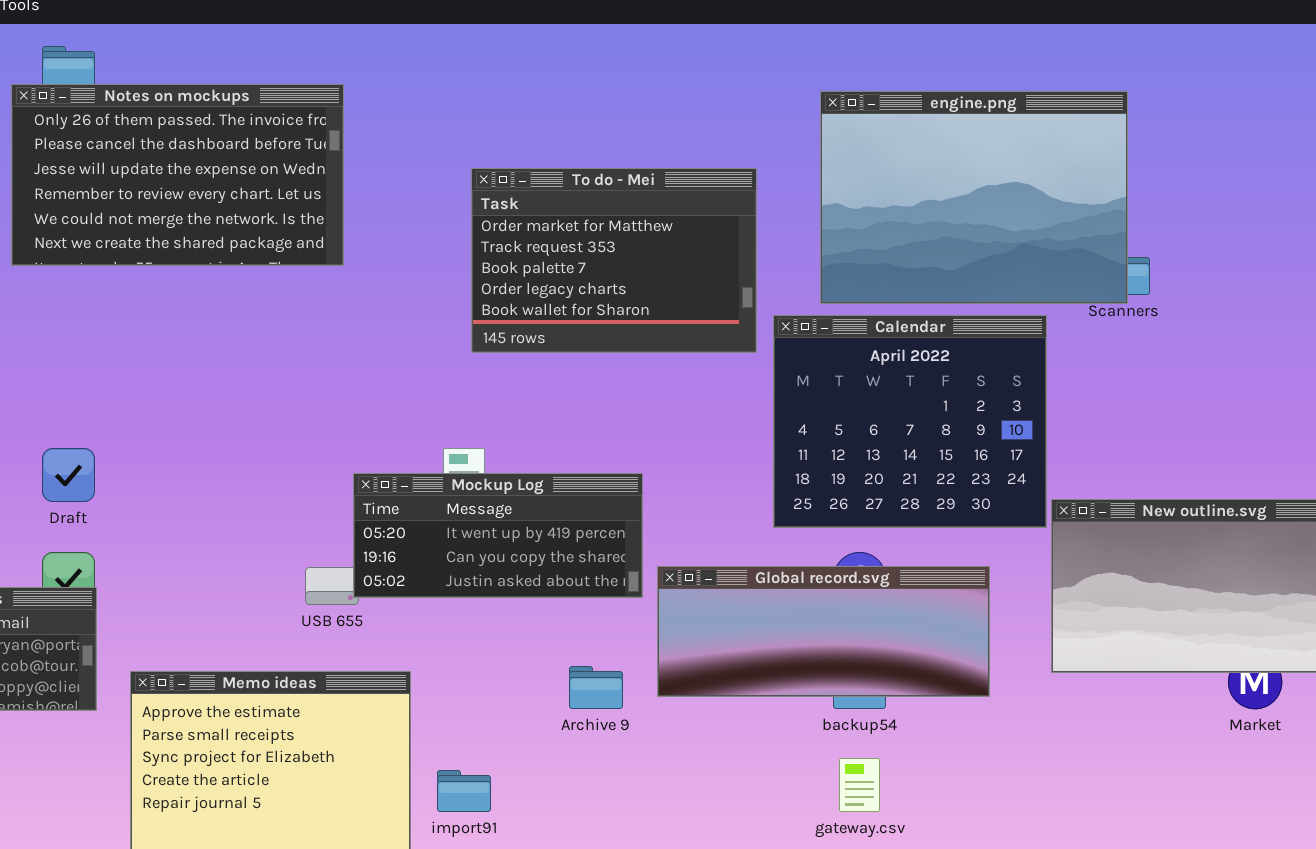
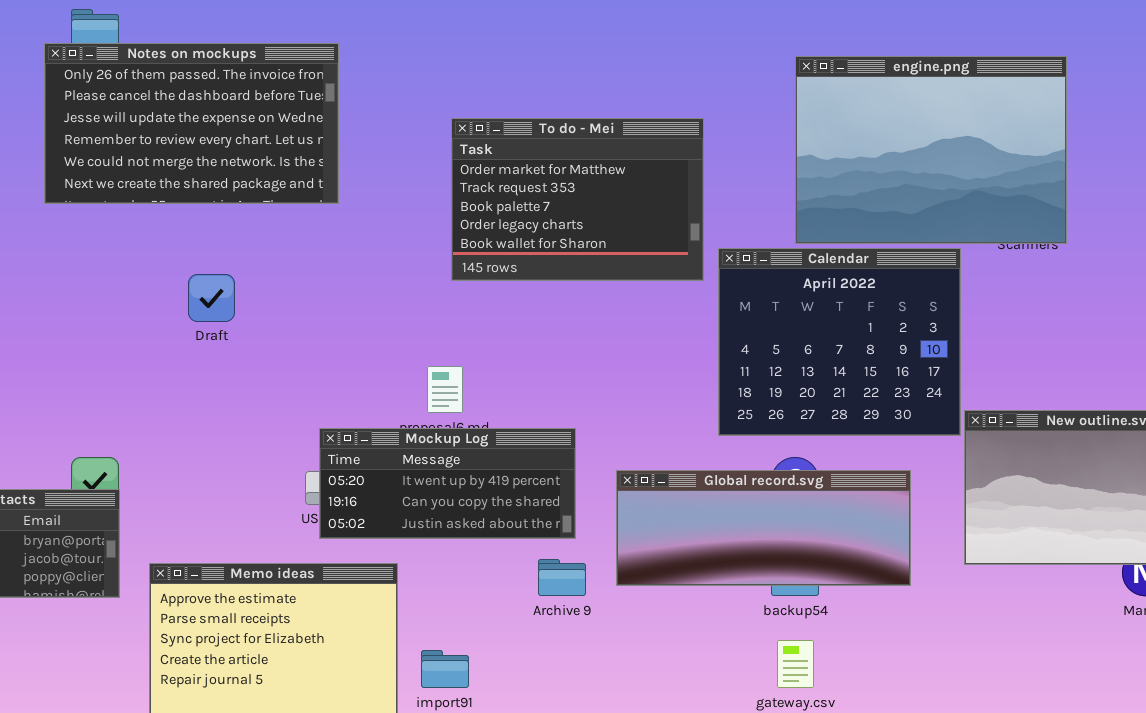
engine.png: [820,91,1128,304] -> [795,56,1067,244], moved
Draft: [42,448,95,502] -> [188,274,235,322], moved
Mockup Log: [353,473,643,598] -> [319,428,576,539], moved

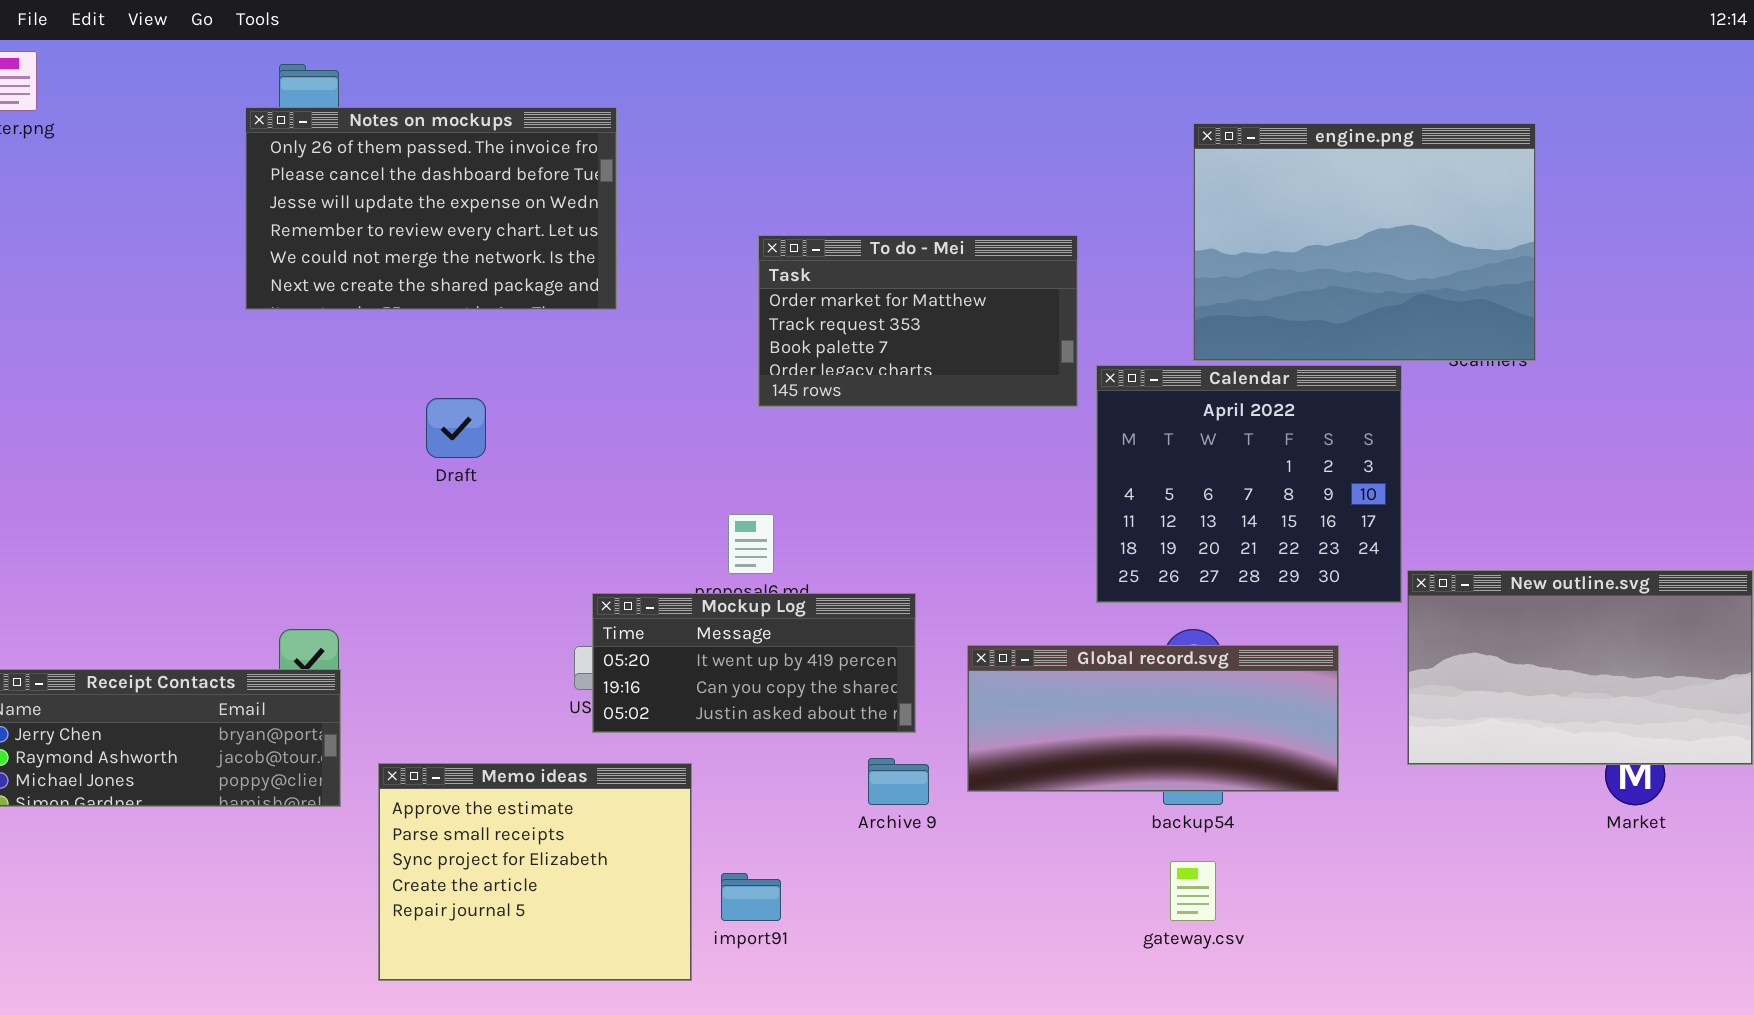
To do - Mei: [451,118,704,281] -> [758,235,1078,407], resized

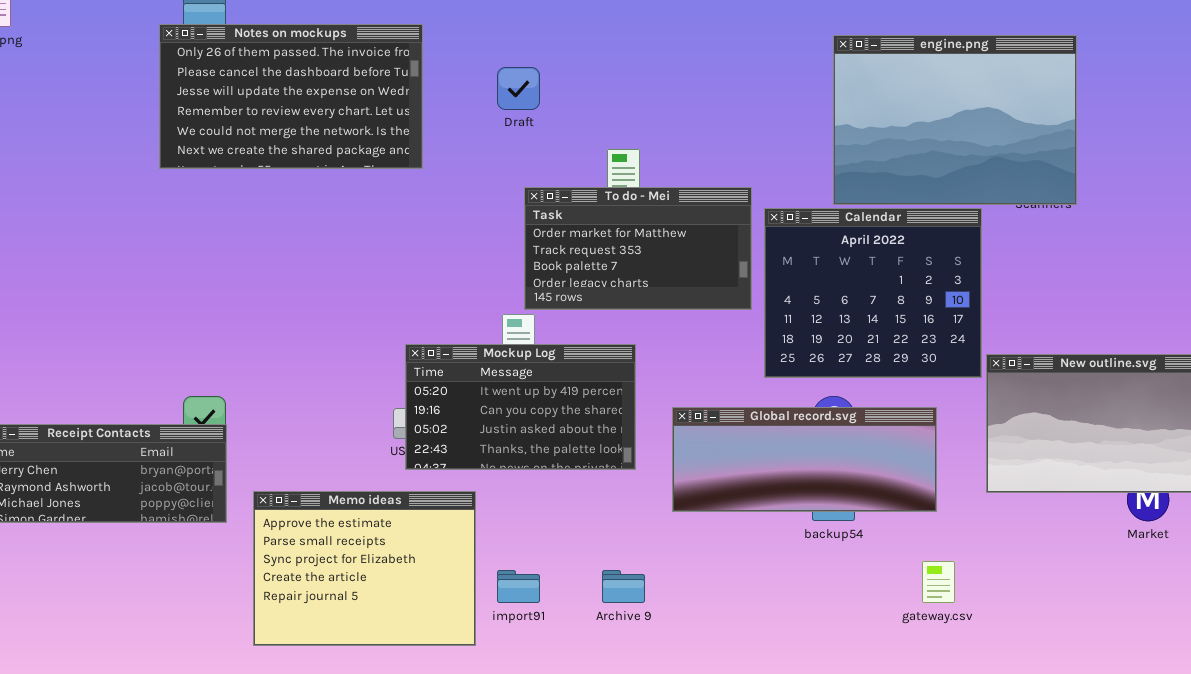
To do - Mei: [758,235,1078,407] -> [524,187,752,310], moved
Draft: [426,398,486,458] -> [497,67,540,110], moved
Mockup Log: [592,593,916,733] -> [405,344,636,470], resized
Archive 9: [868,758,929,805] -> [602,570,645,603], moved
gateway.csv: [1170,861,1216,921] -> [922,561,955,603], moved

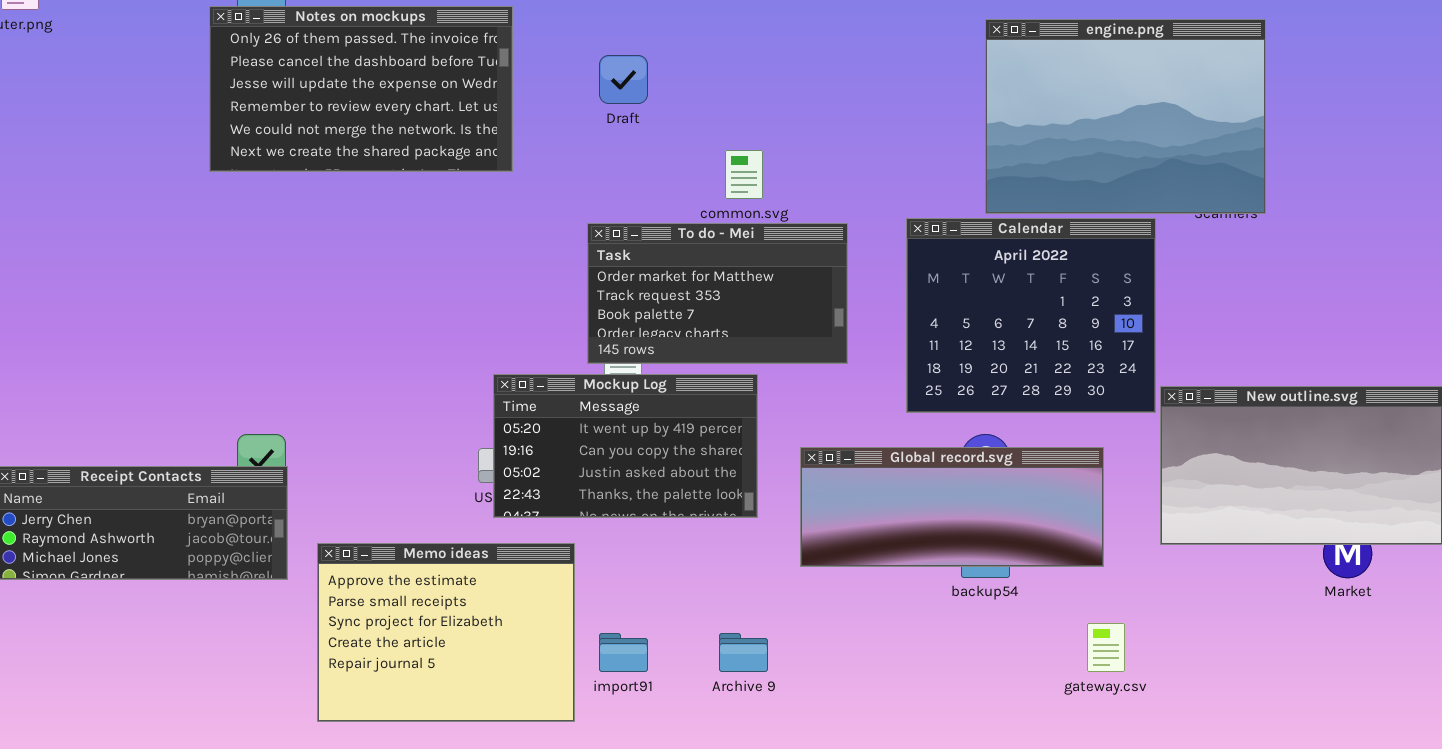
To do - Mei: [524,187,752,310] -> [587,223,848,364], moved

